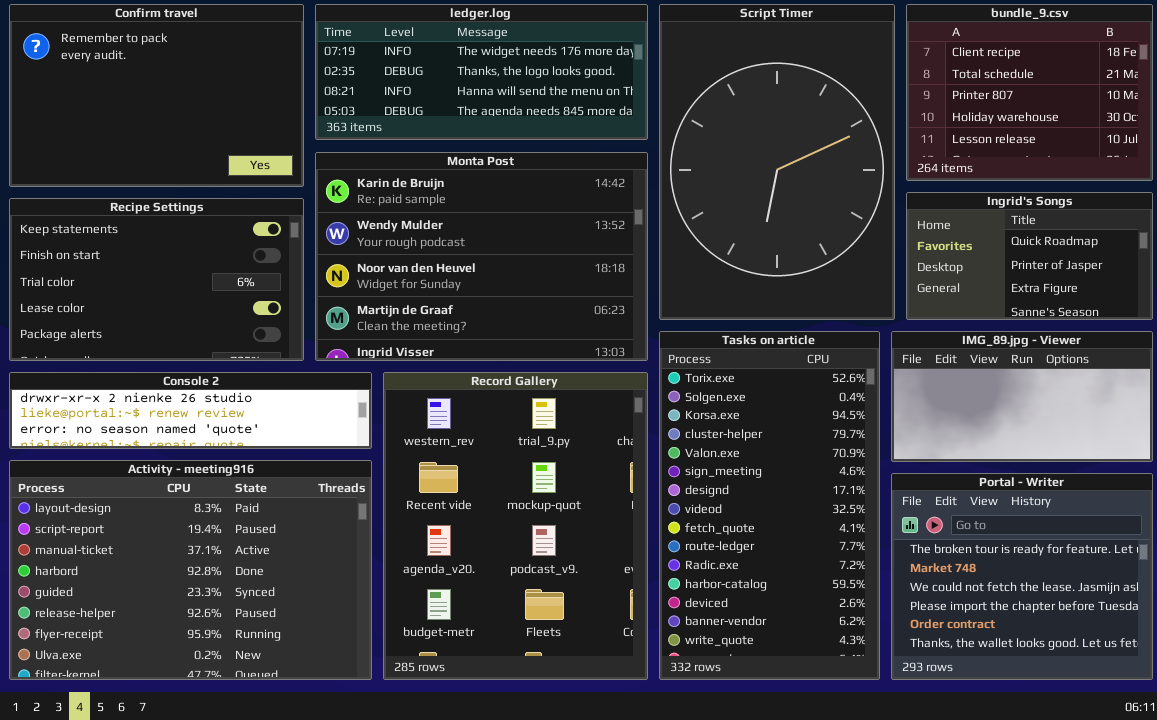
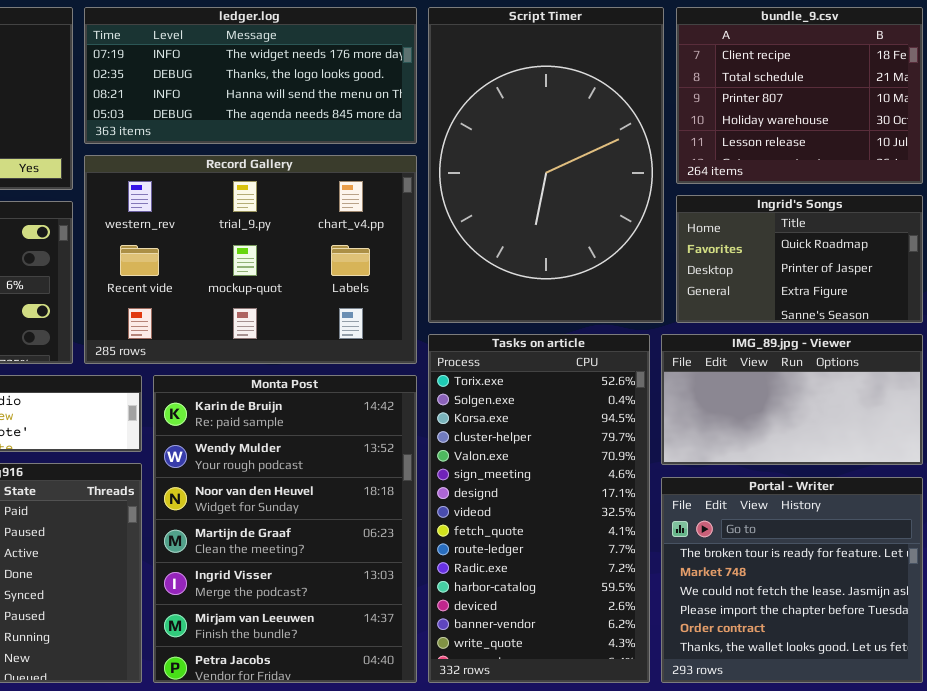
Monta Post: [315,152,648,361] -> [153,375,417,683], moved, resized
Record Gallery: [383,372,648,680] -> [84,155,417,364], moved, resized

